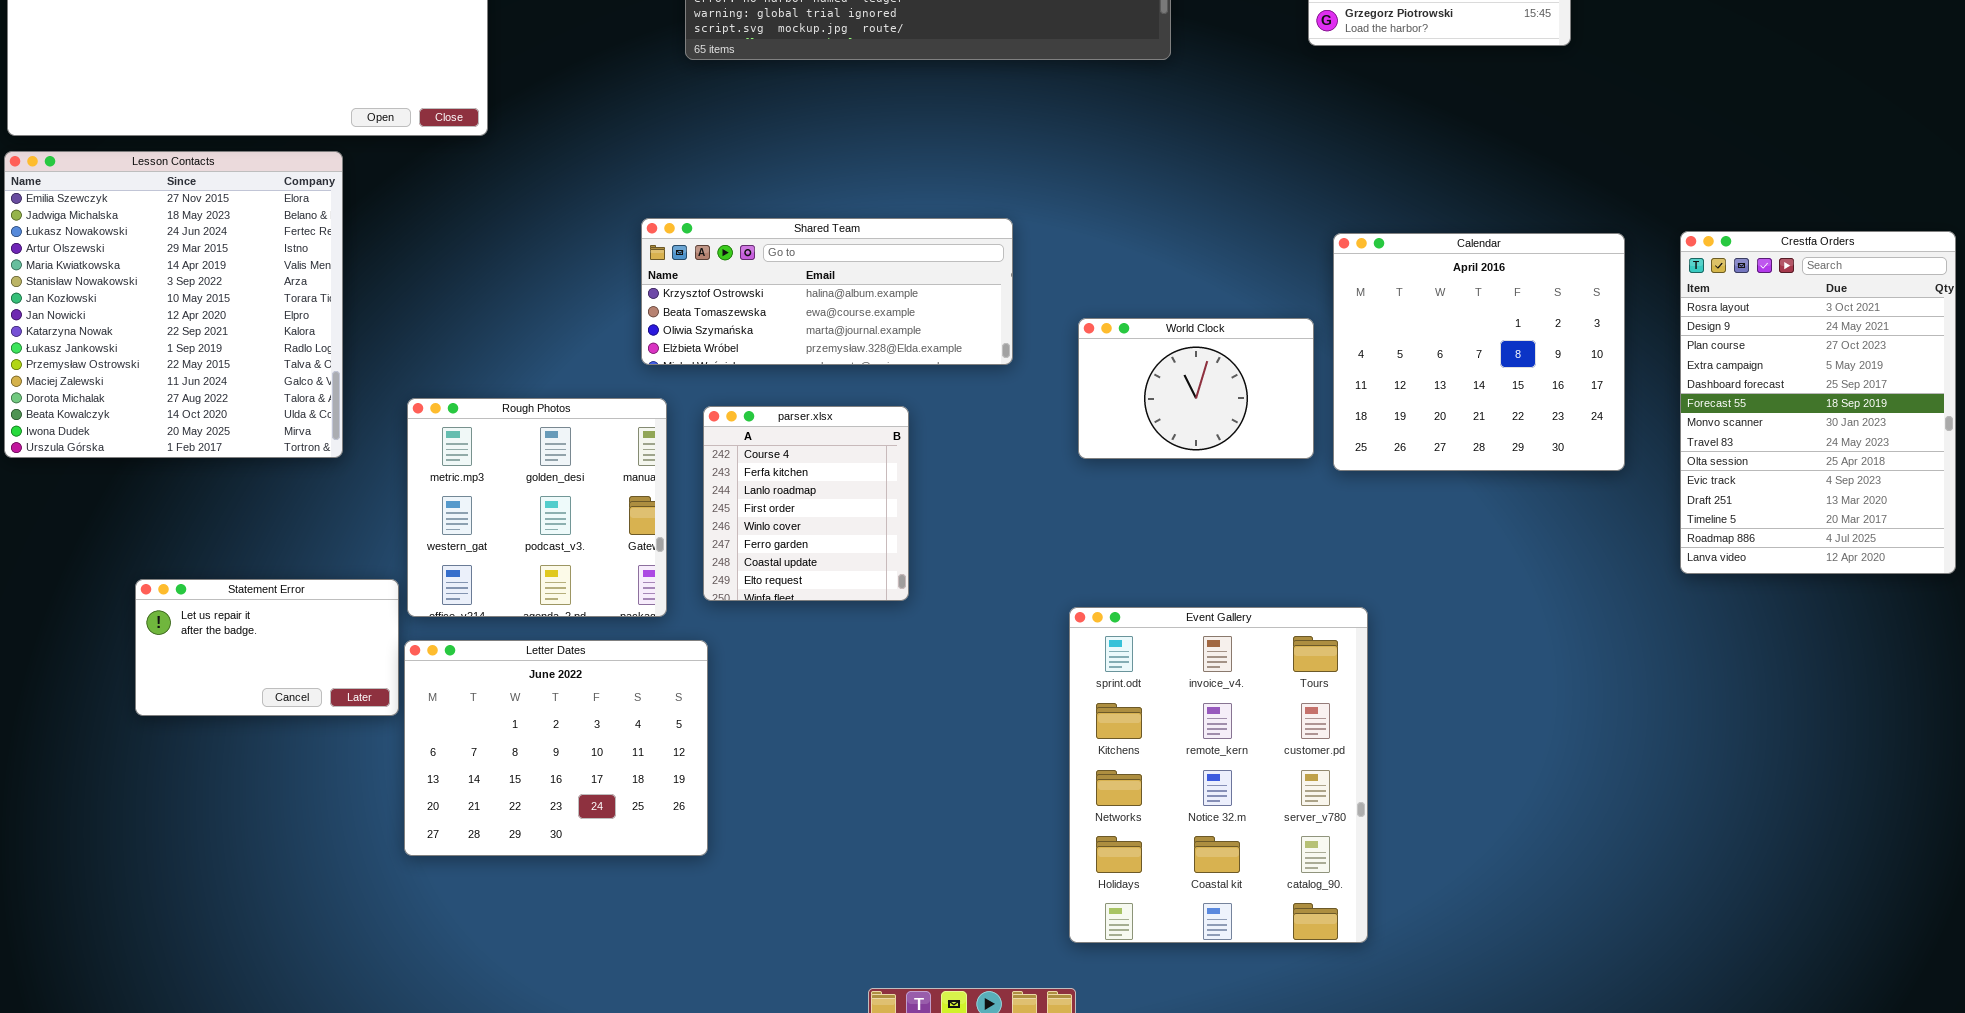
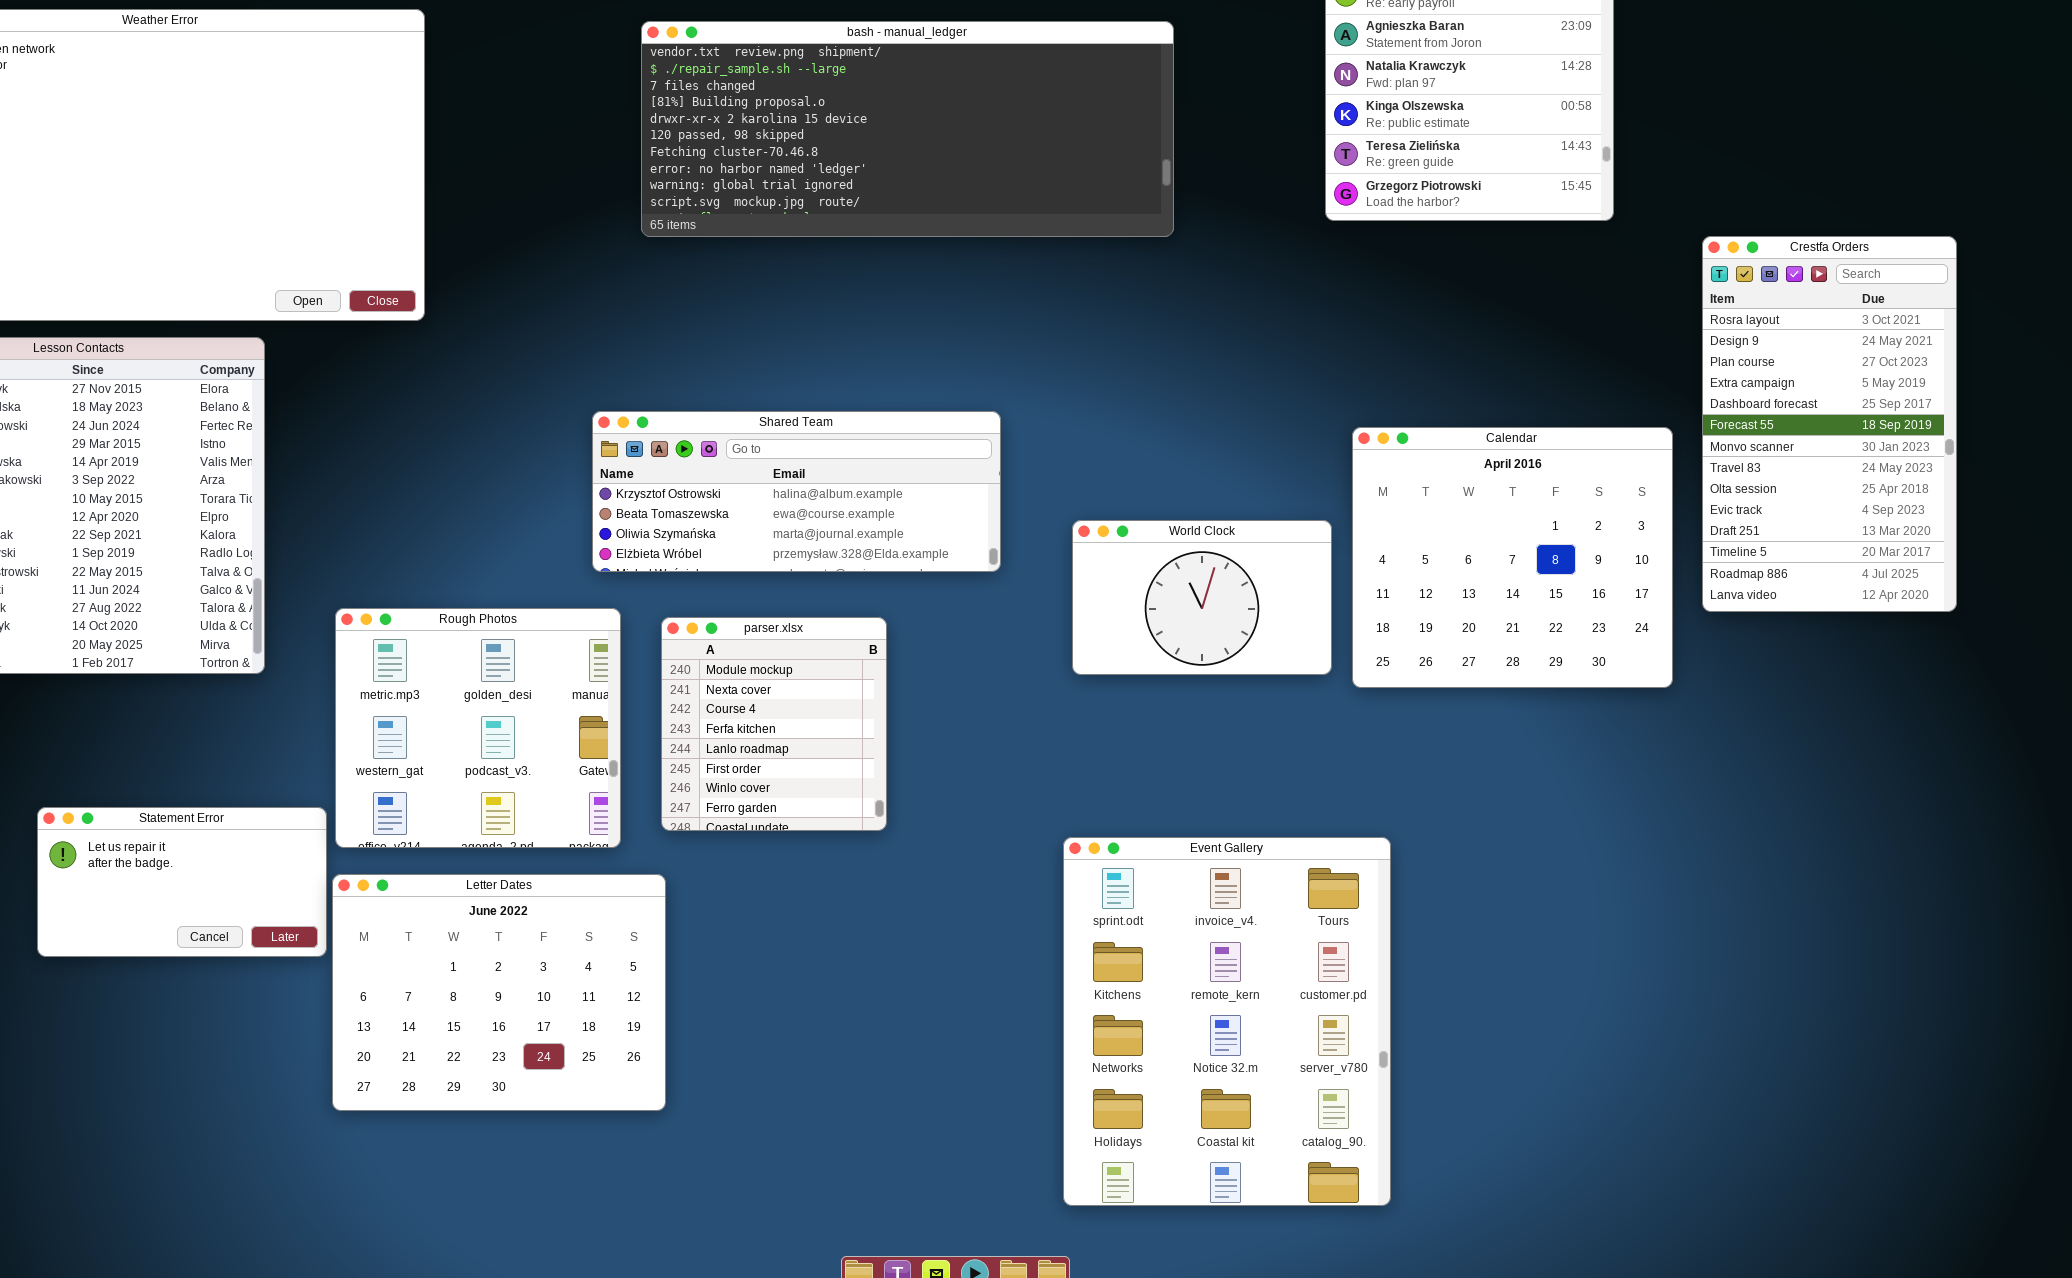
Crestfa Orders: [1680,231,1956,574] -> [1702,236,1957,612], moved, resized
parser.xlsx: [703,406,909,601] -> [661,617,887,831], scrolled up 2 rows

